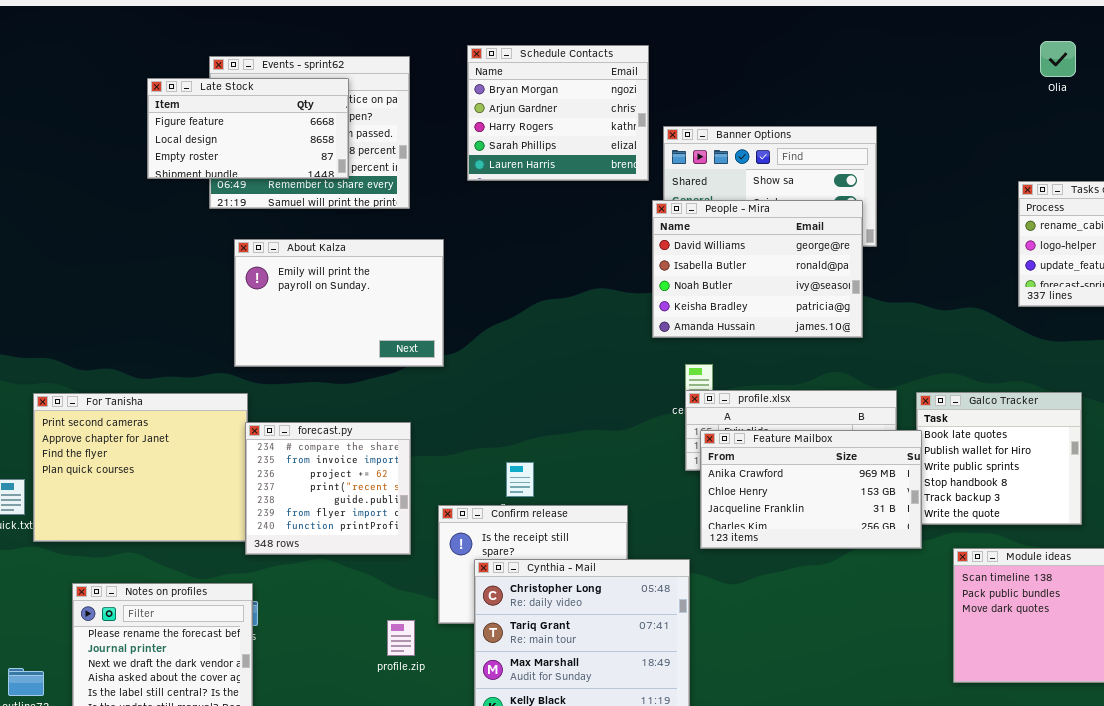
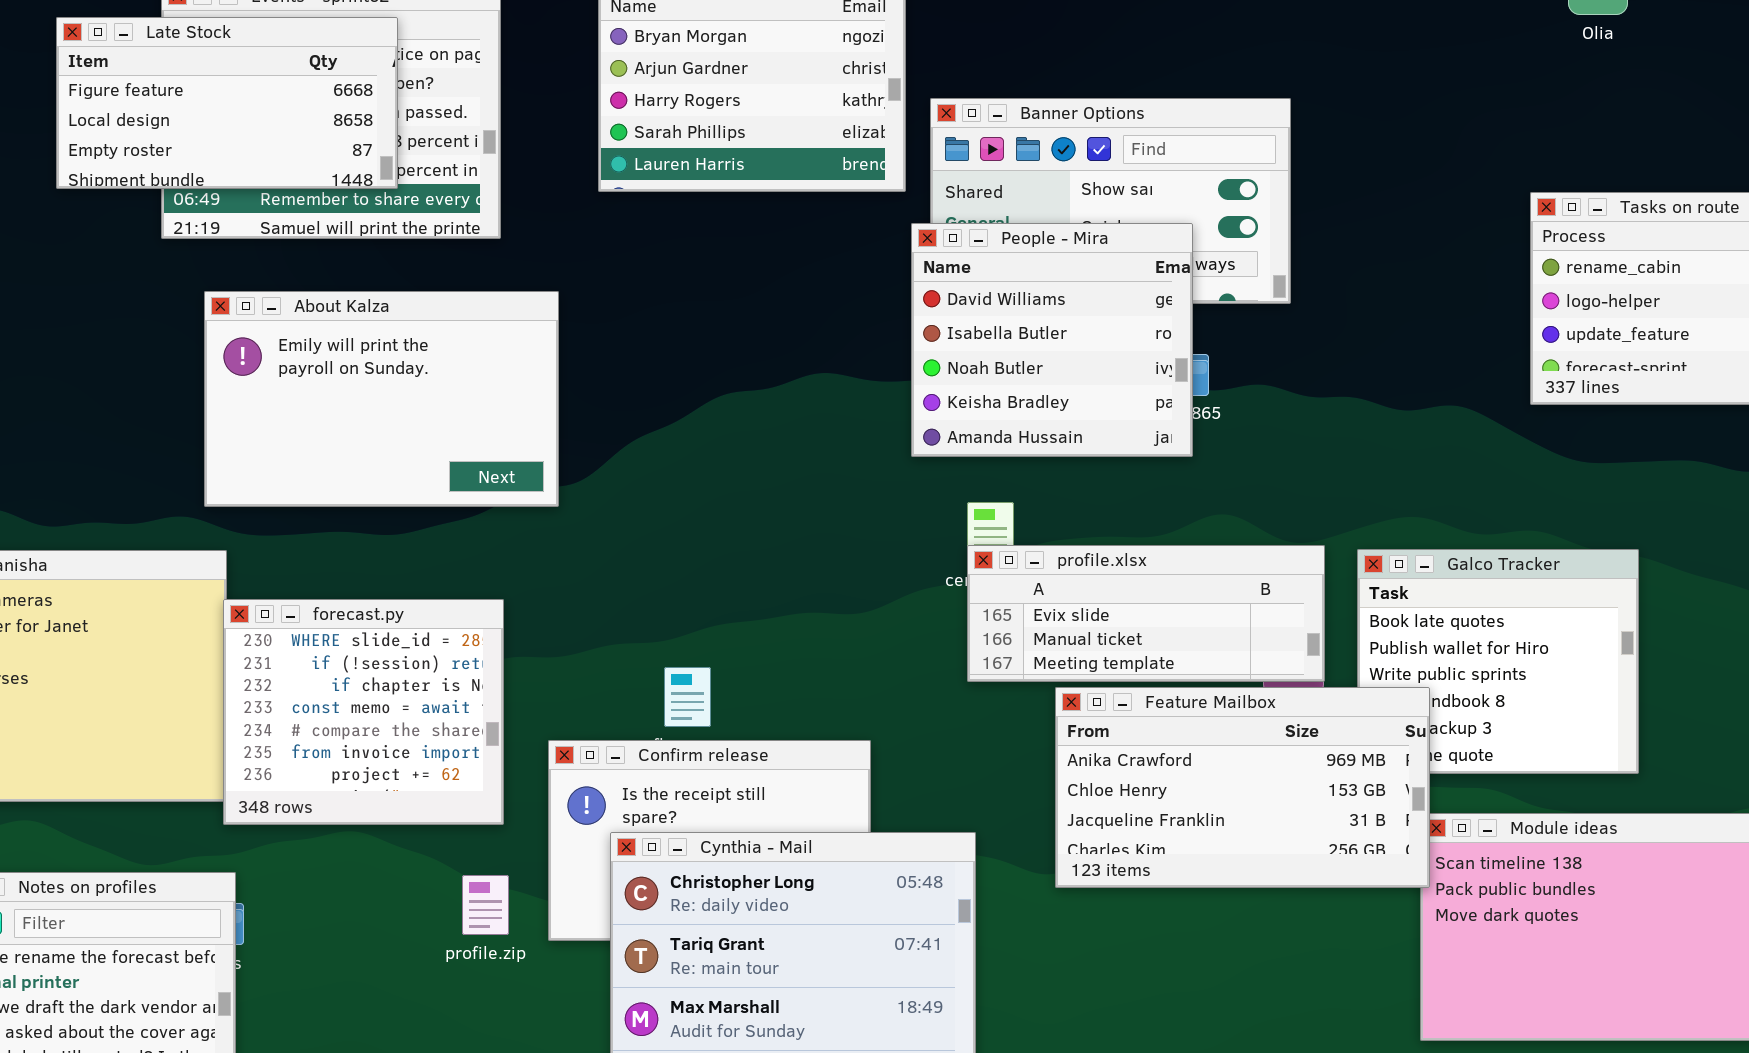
People - Mira: [652,200,863,338] -> [911,223,1193,457], resized
forecast.py: [245,422,411,555] -> [223,599,504,825], scrolled up 4 rows
Feature Mailbox: [700,430,922,549] -> [1055,687,1430,888], moved
profile.zip: [387,620,415,656] -> [462,875,509,935], moved

